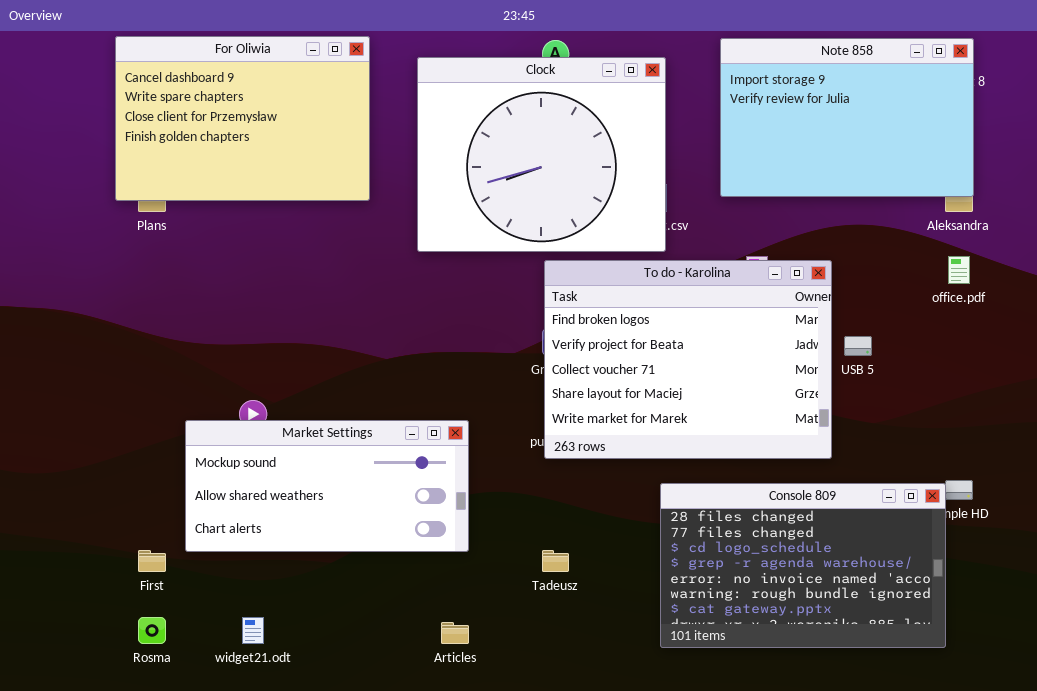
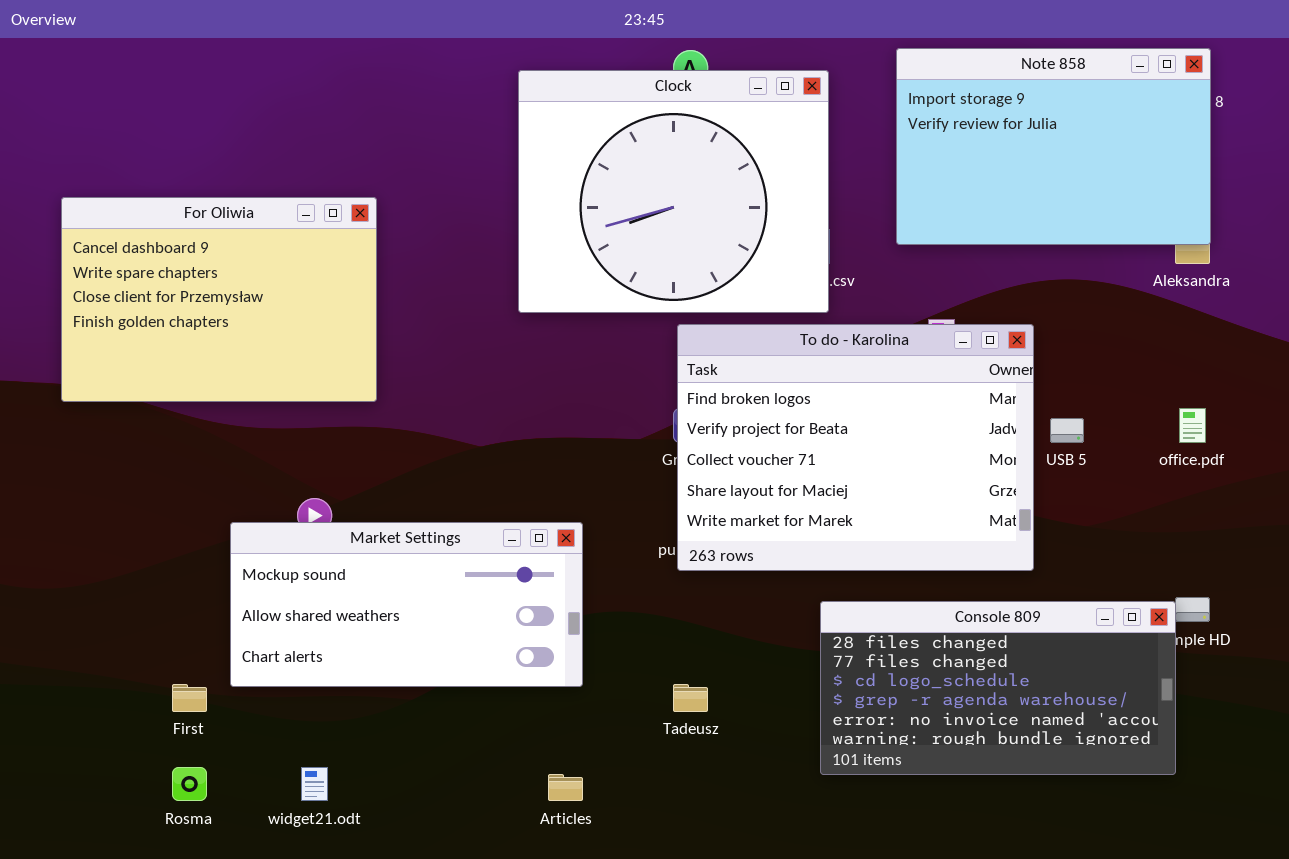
For Oliwia: [115,36,370,201] -> [61,197,377,402], moved
office.pdf: [948,256,970,284] -> [1179,408,1206,443], moved
Console 809: [660,483,946,648] -> [820,601,1176,775], resized

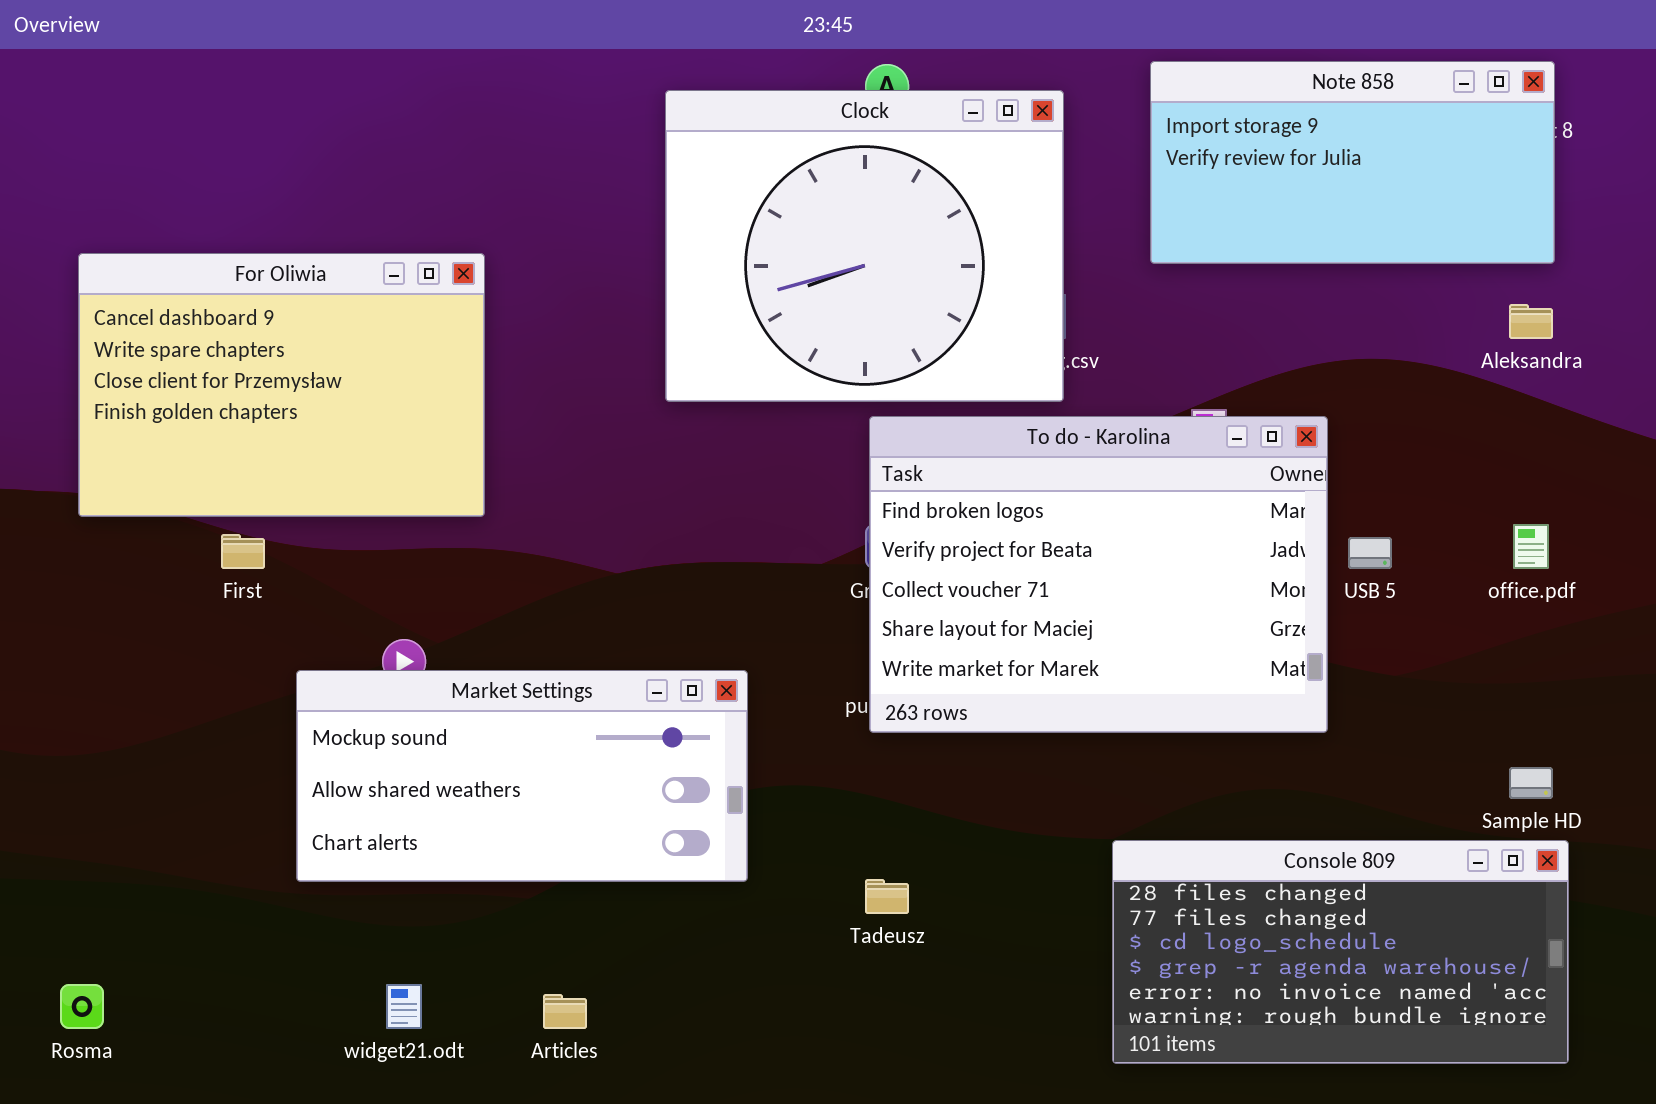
Note 858: [896,48,1211,245] -> [1150,61,1555,264], resized
Console 809: [820,601,1176,775] -> [1112,840,1569,1064], moved
First: [172,684,207,712] -> [221,534,265,569], moved
Rosma: [172,767,207,801] -> [60,984,104,1029], moved
Articles: [548,774,583,801] -> [543,994,587,1029], moved

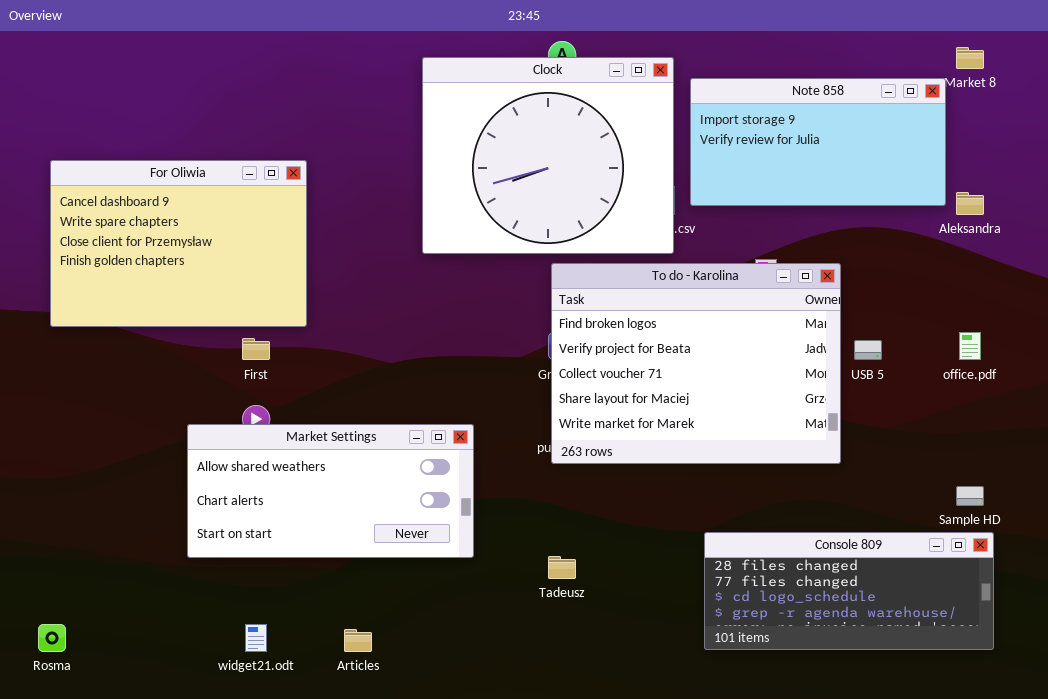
Note 858: [1150,61,1555,264] -> [690,78,946,206], moved
First: [221,534,265,569] -> [242,338,270,360], moved
Market Settings: [296,670,748,882] -> [187,424,474,558], scrolled down 1 row
Console 809: [1112,840,1569,1064] -> [704,532,994,650], resized

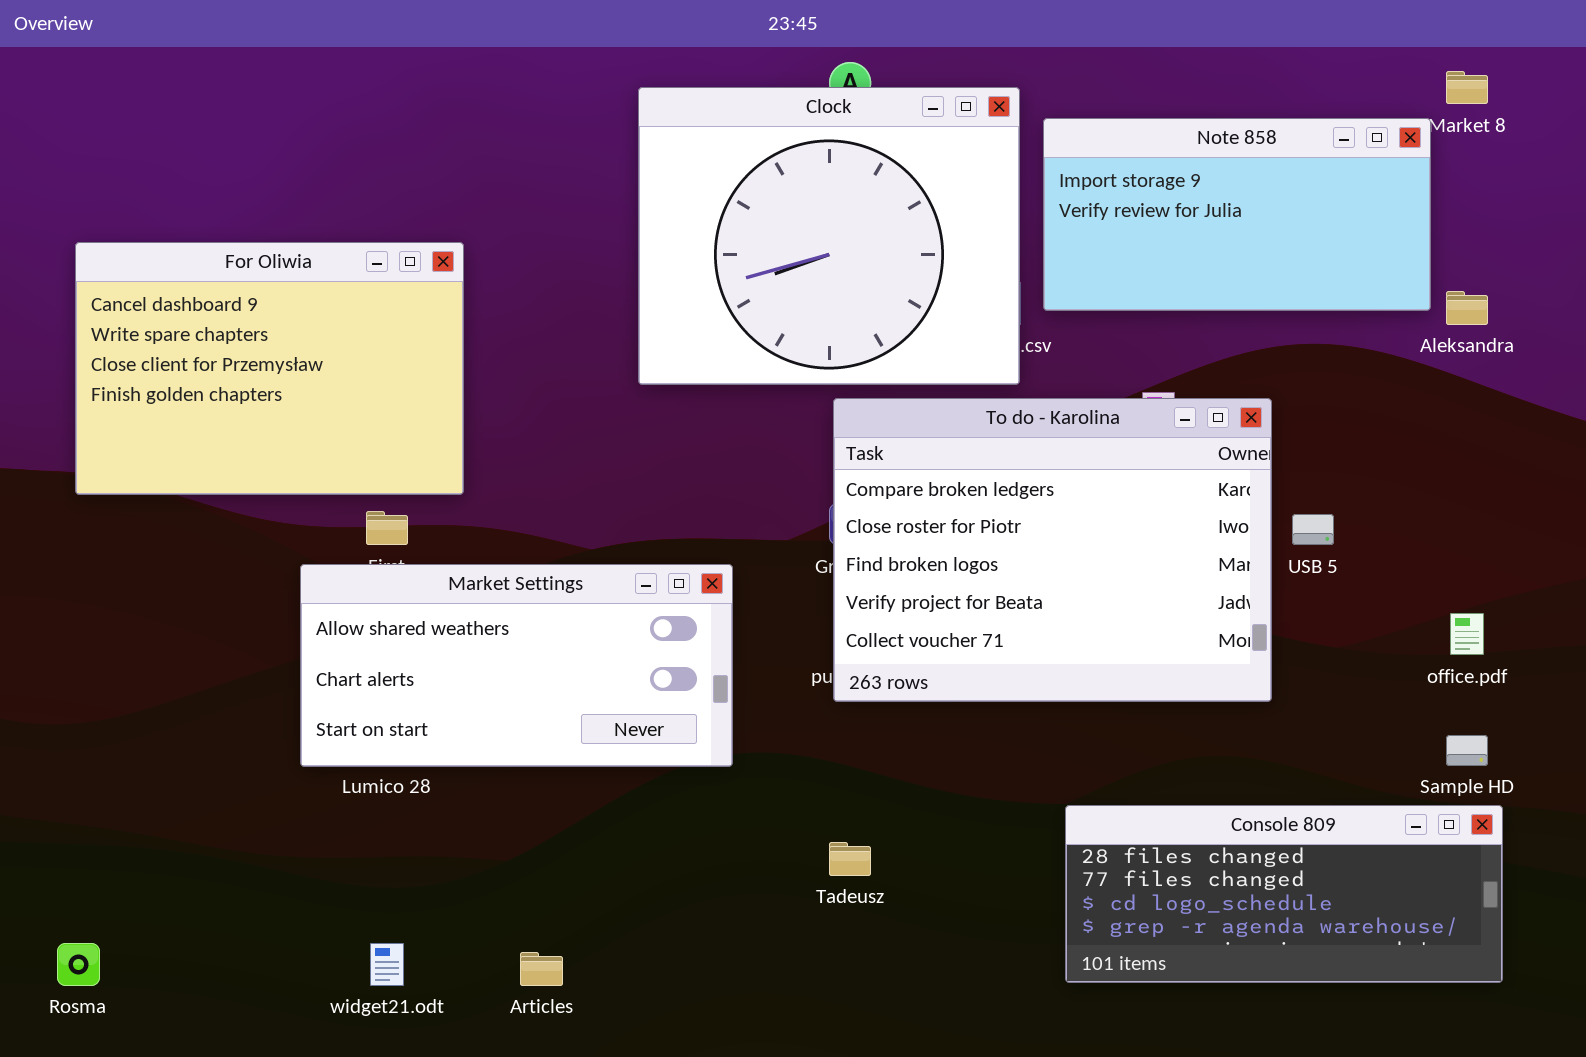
To do - Karolina: [551,263,841,464] -> [833,398,1272,702], scrolled up 2 rows
office.pdf: [959,332,981,360] -> [1450,613,1484,655], moved
Market Settings: [187,424,474,558] -> [300,564,733,767], moved

